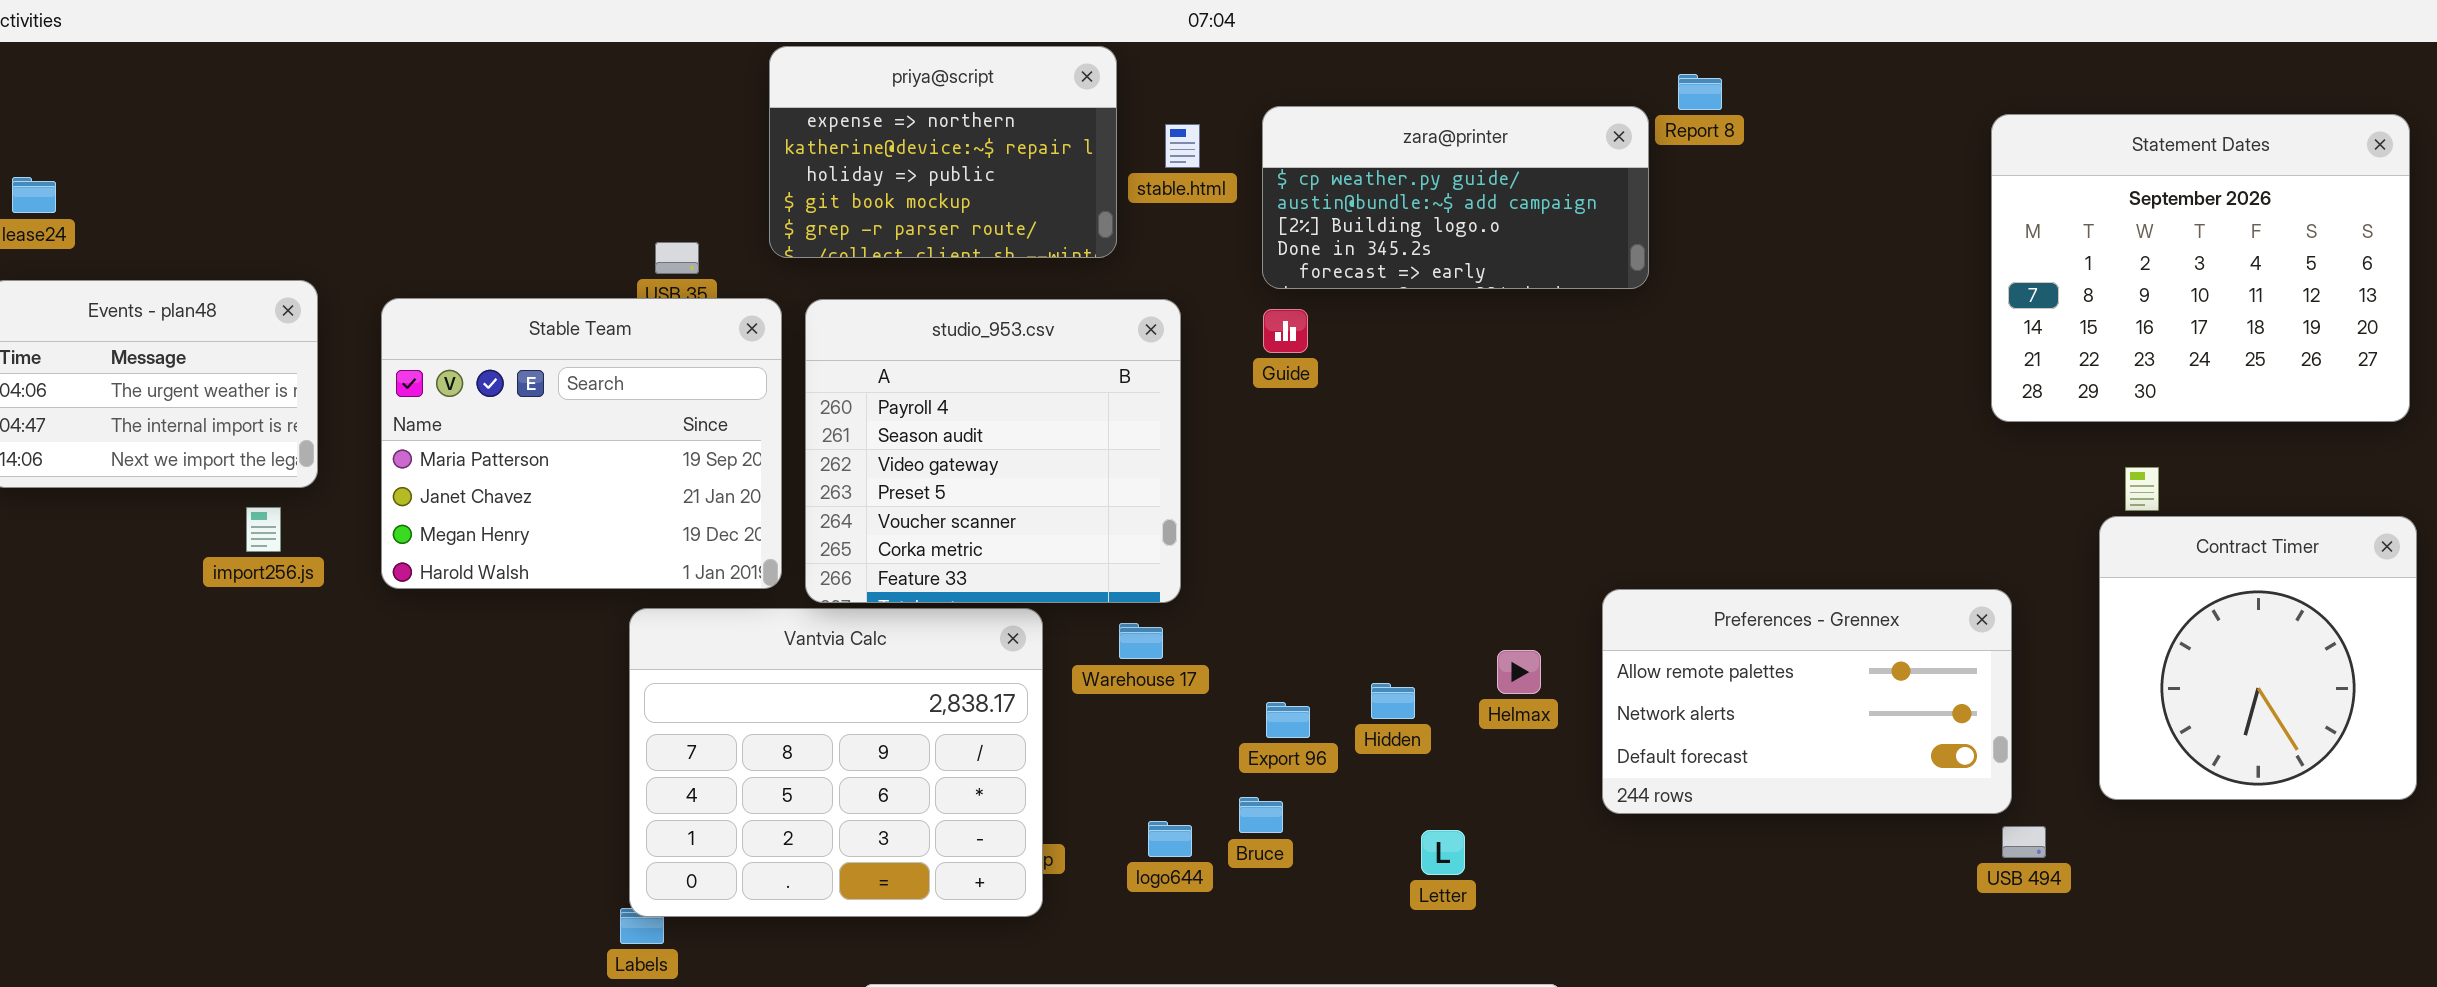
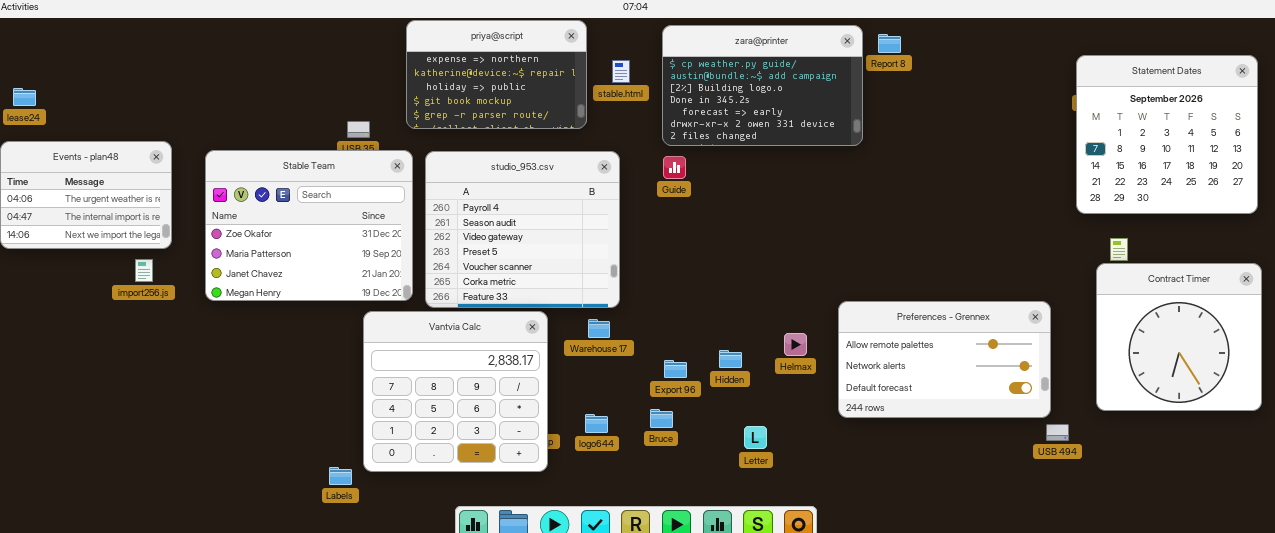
zara@printer: [1262,106,1649,289] -> [662,25,863,146], resized
Statement Dates: [1991,114,2410,422] -> [1076,55,1258,214], resized
Stable Team: [381,298,782,589] -> [205,150,413,301], scrolled up 1 row
Vantvia Calc: [629,608,1043,917] -> [363,311,548,472], resized
logo644: [1148,821,1192,857] -> [585,414,608,433], moved

